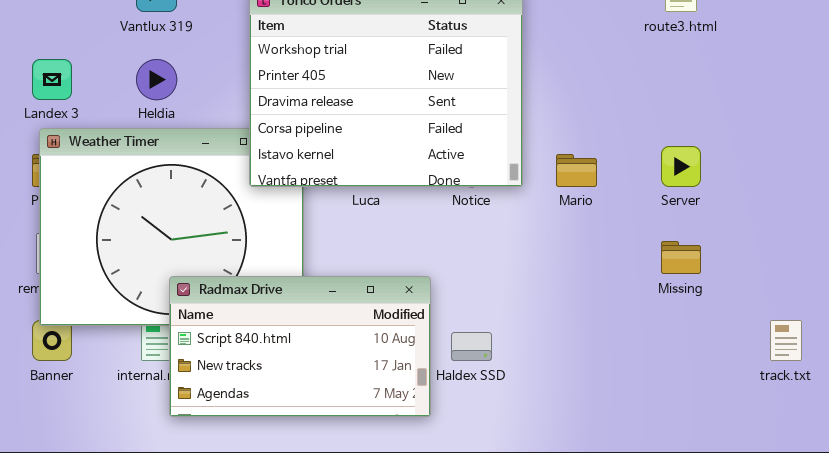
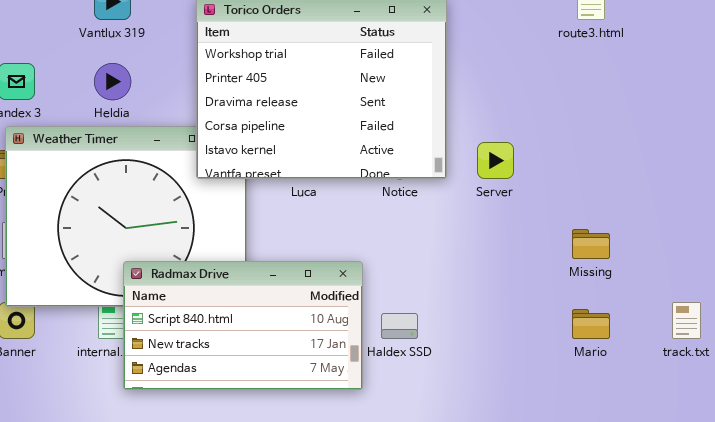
Server: [661,146,701,187] -> [477,142,514,179], moved
Mario: [556,154,597,187] -> [572,309,610,339], moved

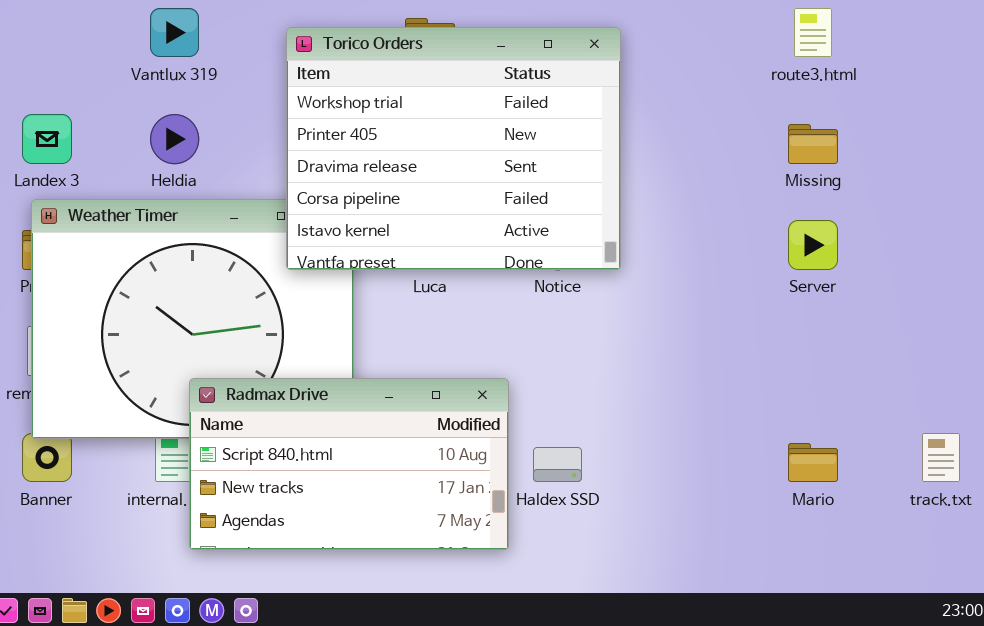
Server: [477,142,514,179] -> [788,220,838,270], moved
Missing: [572,229,610,259] -> [788,124,838,164], moved

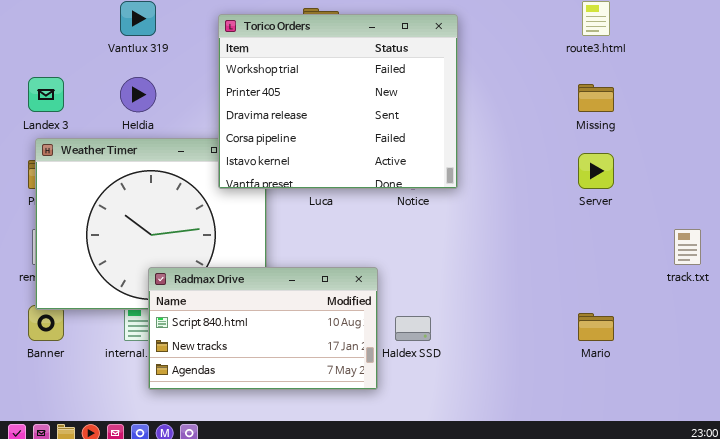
track.txt: [922,433,960,482] -> [674,229,701,265], moved

